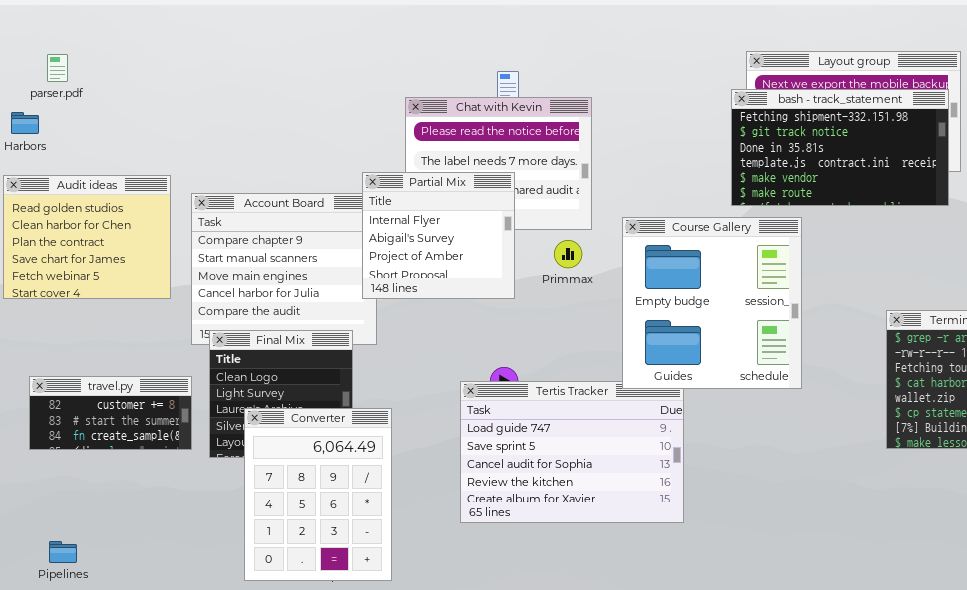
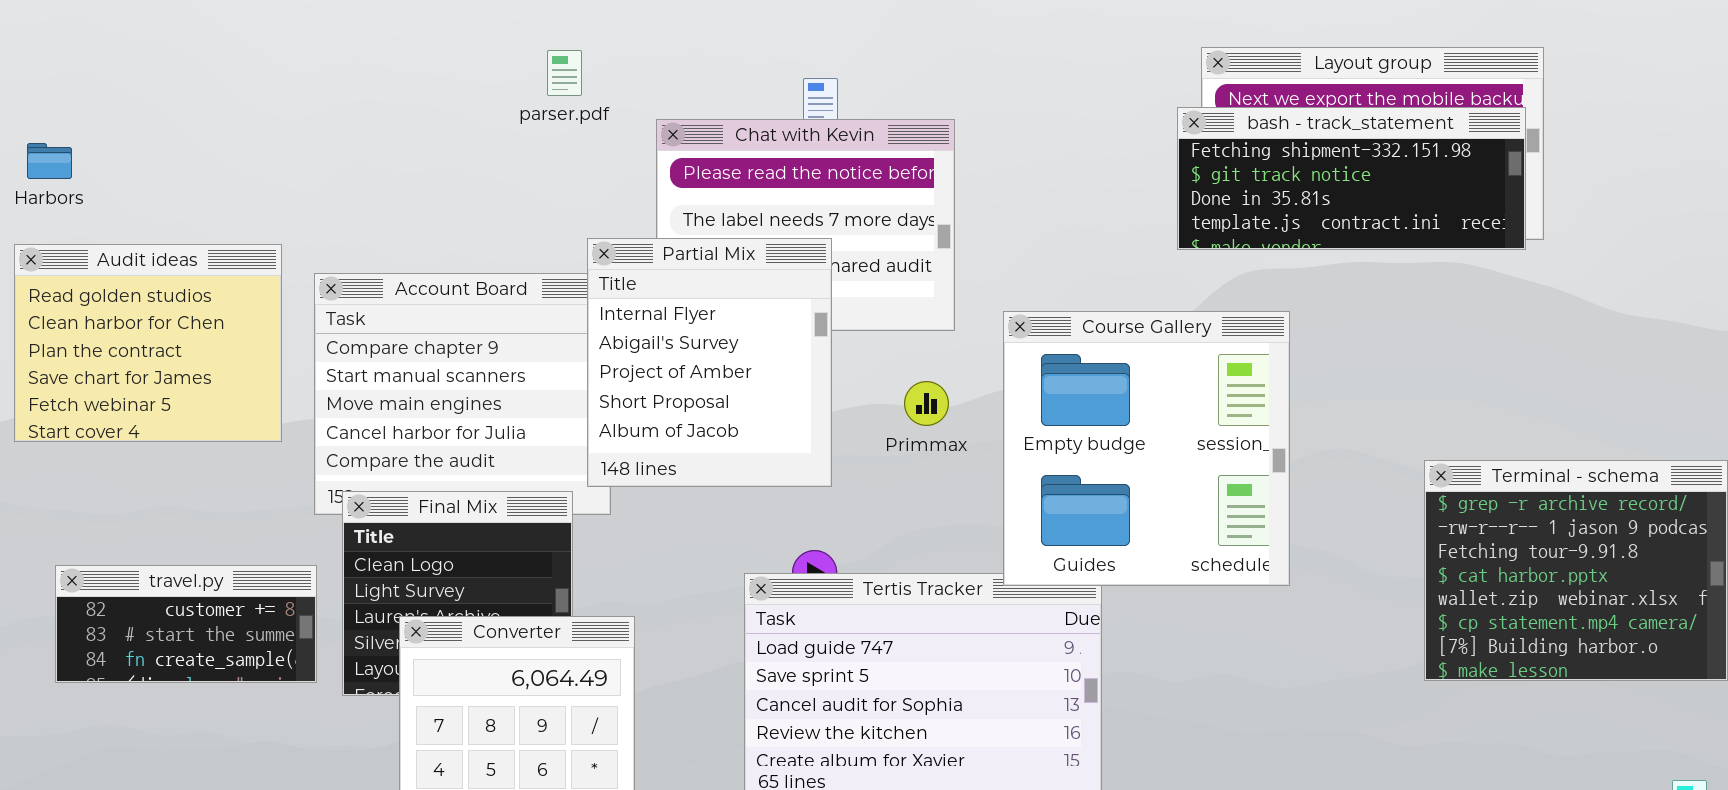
parser.pdf: [47,54,68,82] -> [547,50,582,96], moved
bash - track_statement: [731,89,949,206] -> [1177,107,1526,250], resized
Partial Mix: [362,172,515,299] -> [587,238,832,487], resized
Primmax: [554,240,582,268] -> [904,381,949,426], moved

